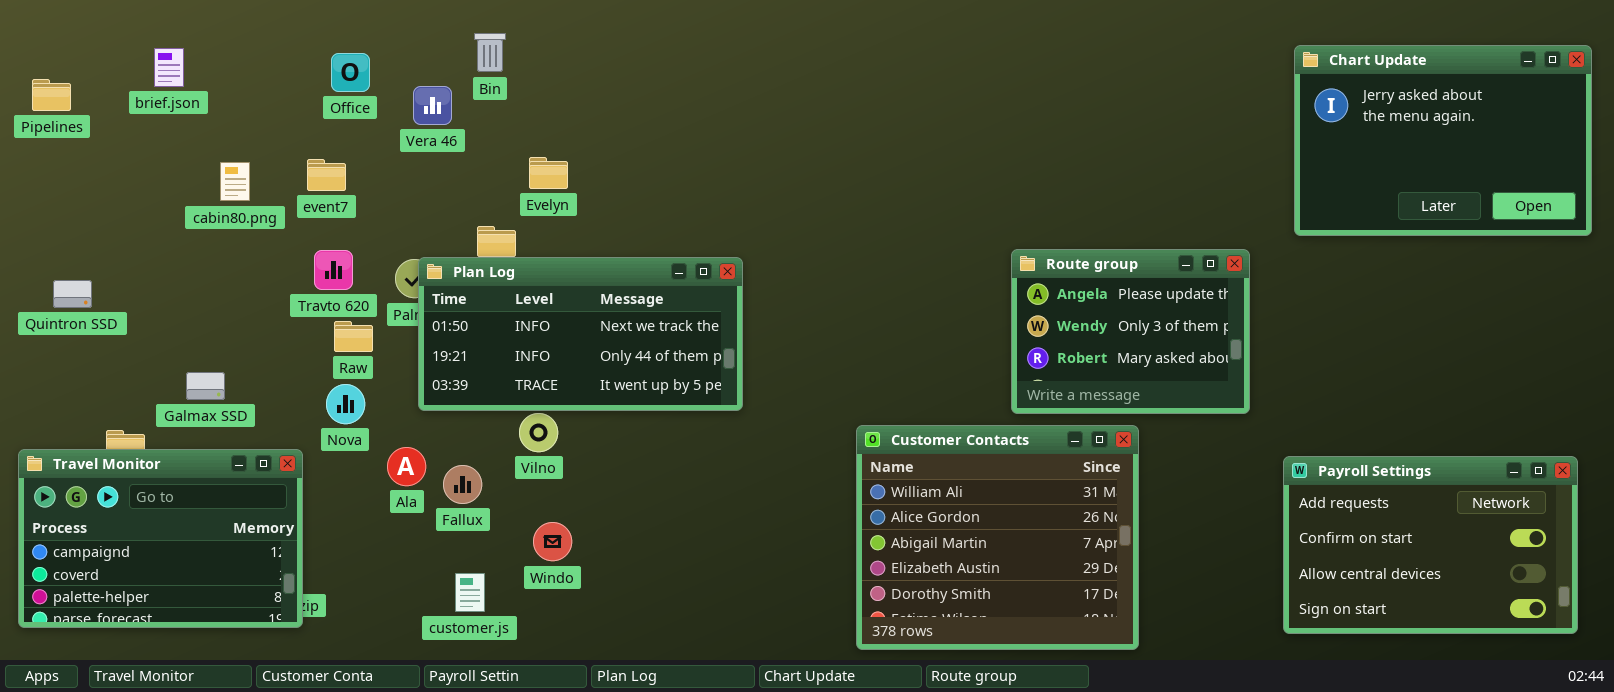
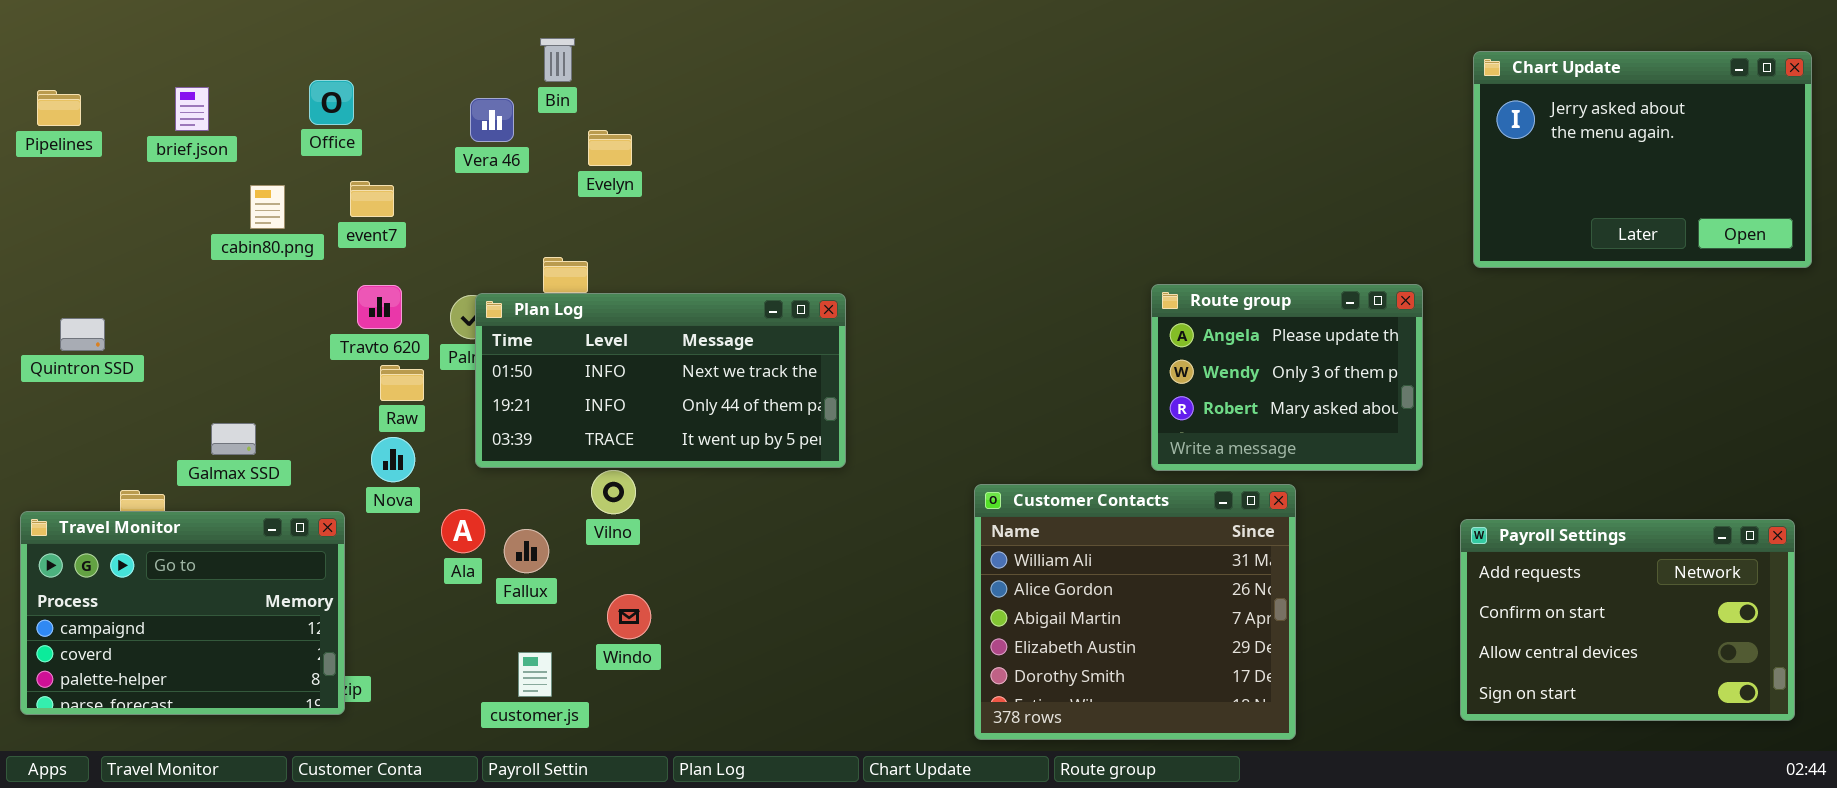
brief.json: [154,48,184,87] -> [175,87,209,131], moved
Office: [331,53,370,92] -> [309,80,354,125], moved
Evelyn: [529,157,568,189] -> [588,130,632,166], moved

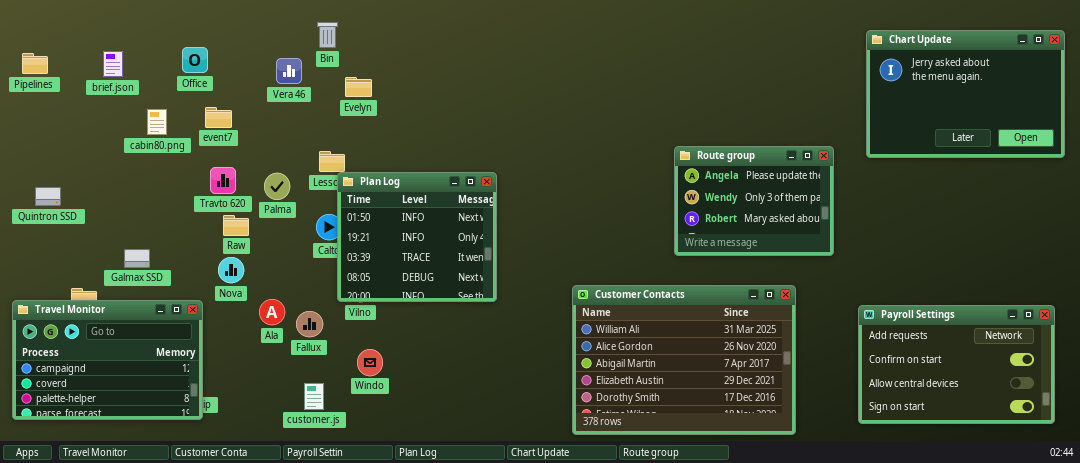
Route group: [1151,284,1423,471] -> [674,146,834,256], moved
Plan Log: [475,293,846,468] -> [337,172,497,302], resized
Customer Contacts: [974,484,1296,740] -> [572,285,796,435], resized

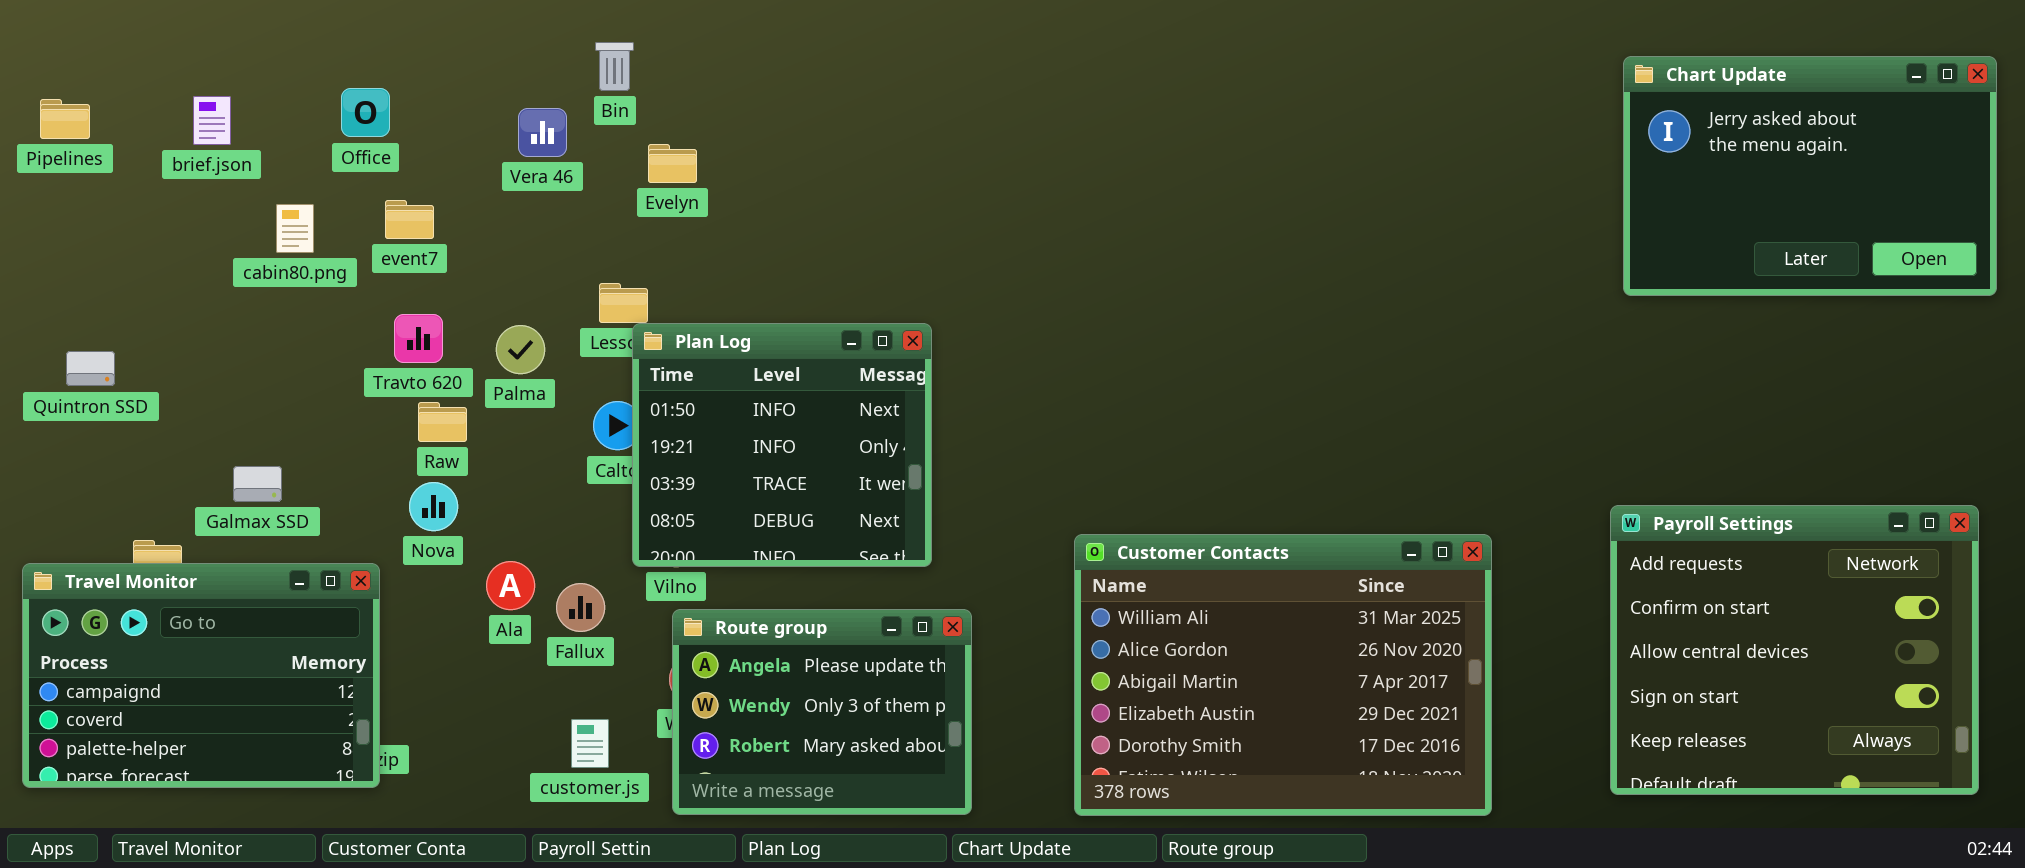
Route group: [674,146,834,256] -> [672,609,972,815], moved
Payroll Settings: [858,305,1055,424] -> [1610,505,1979,795], resized

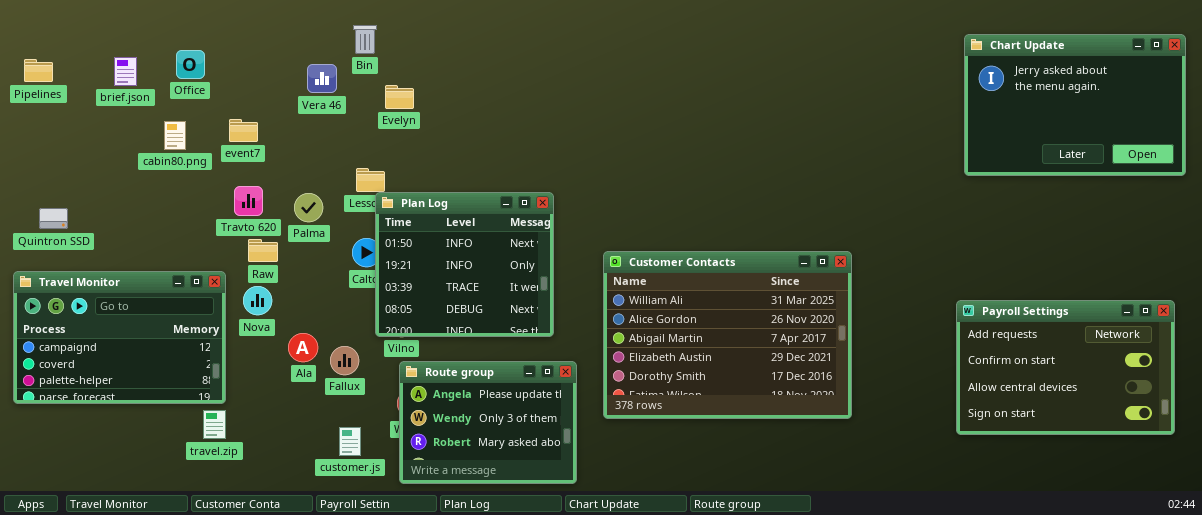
Office: [341,88,390,137] -> [176,50,205,79], moved
Payroll Settings: [1610,505,1979,795] -> [956,300,1175,435], resized
Customer Contacts: [1074,534,1492,816] -> [603,251,852,419], moved
Travel Monitor: [22,563,380,788] -> [13,271,226,404], moved

